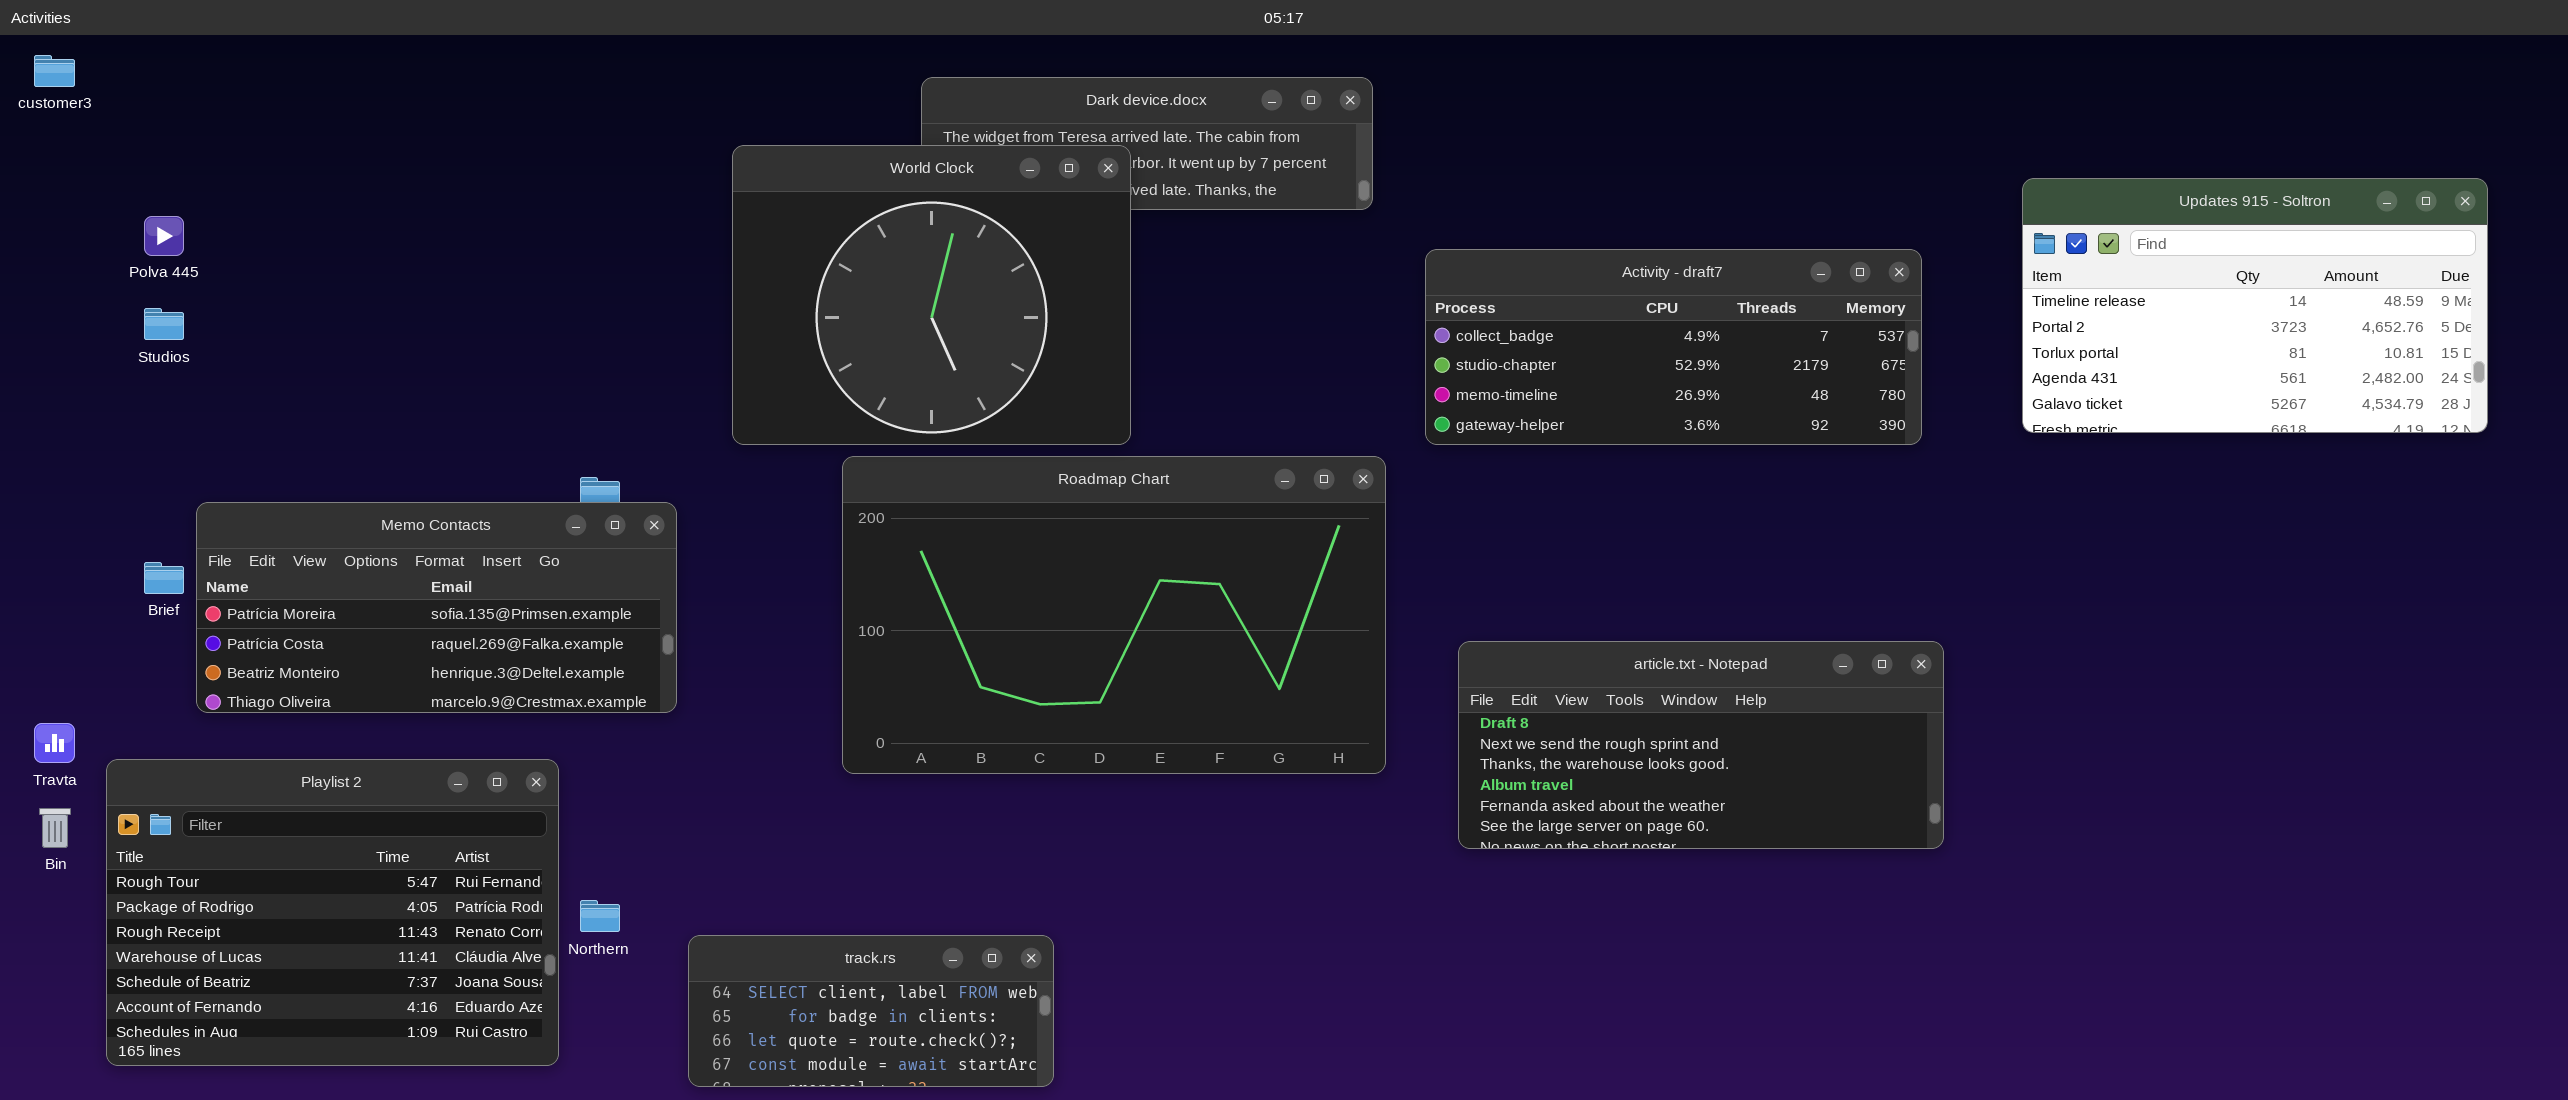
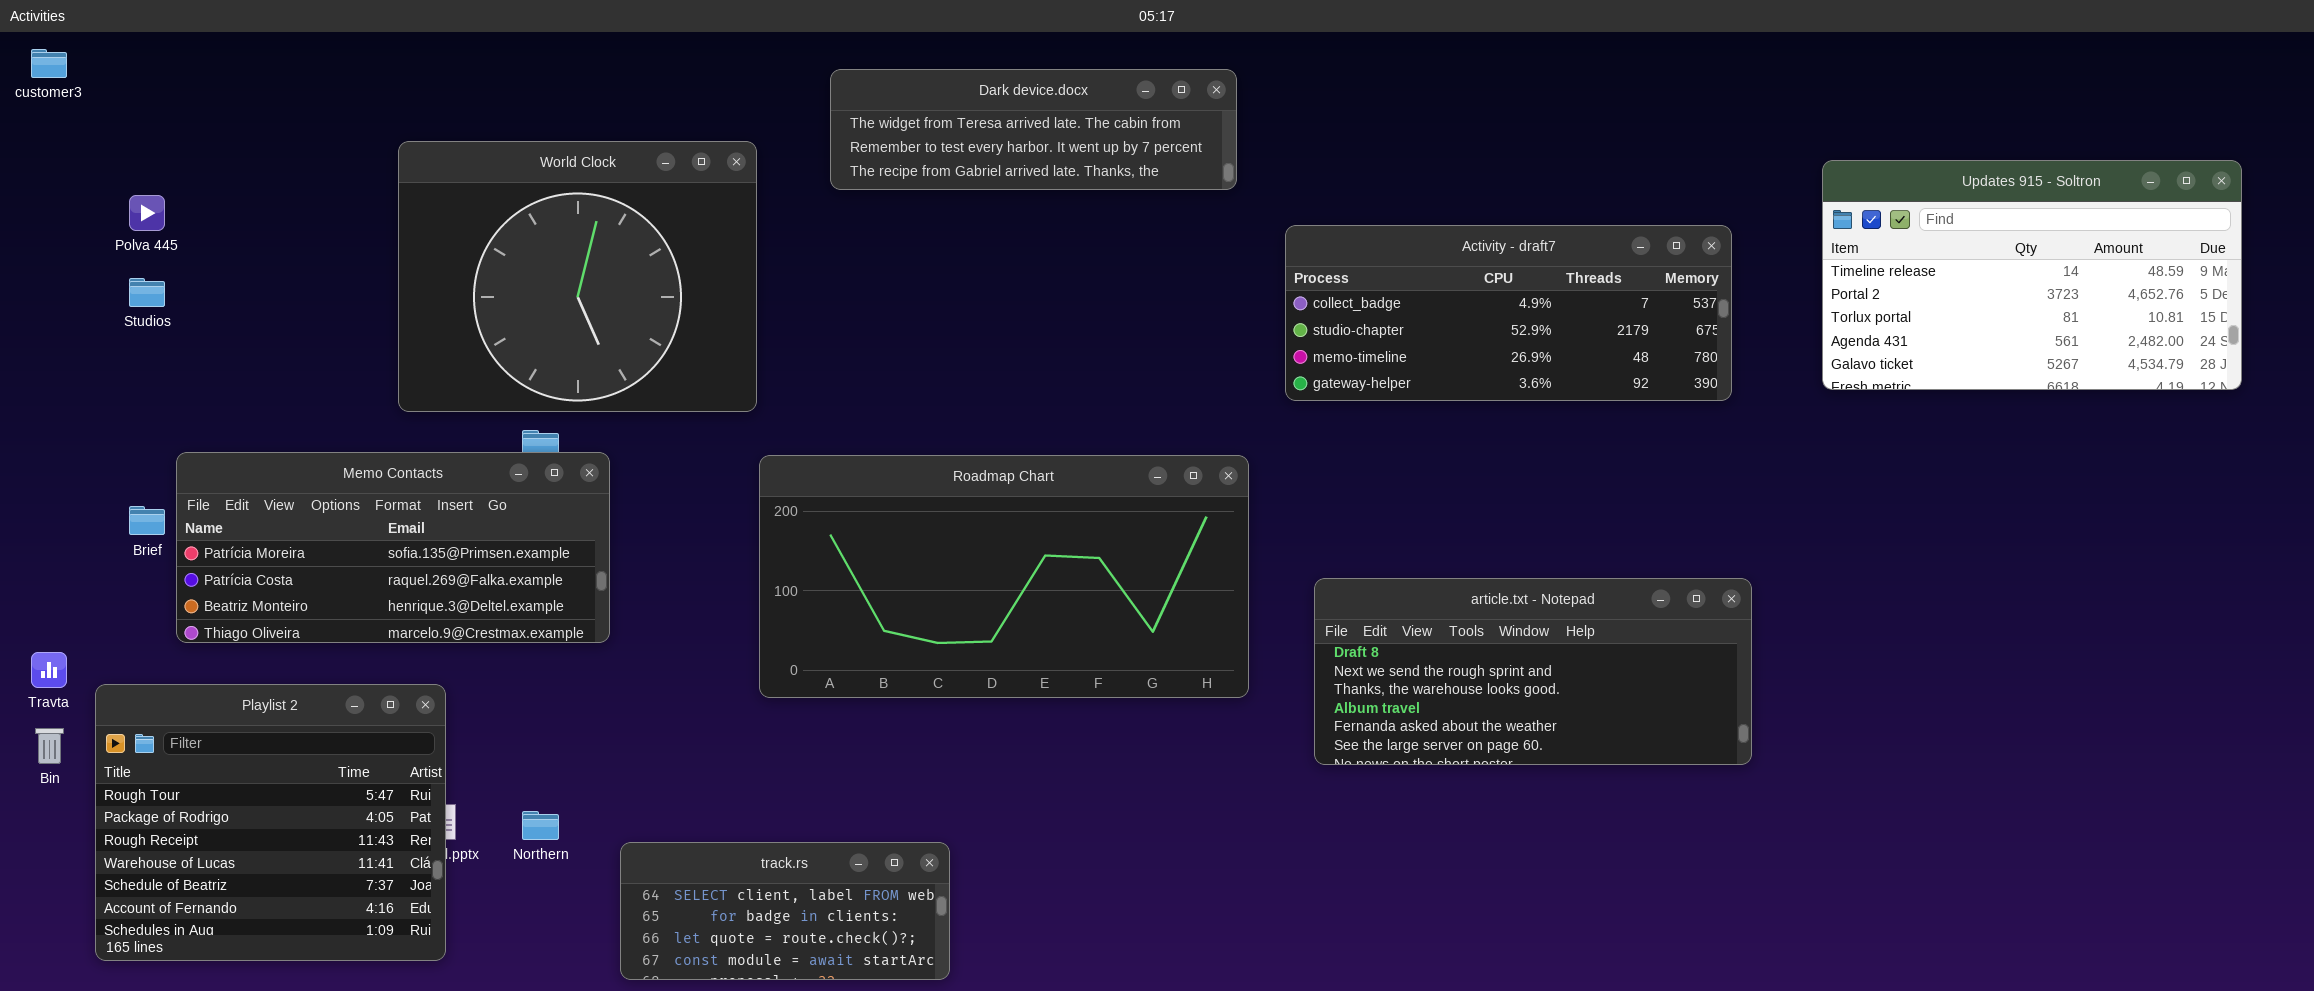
World Clock: [732,145,1131,445] -> [398,141,757,412], moved
Roadmap Chart: [842,456,1386,774] -> [759,455,1249,698], resized
Playlist 2: [106,759,559,1066] -> [95,684,446,961], resized

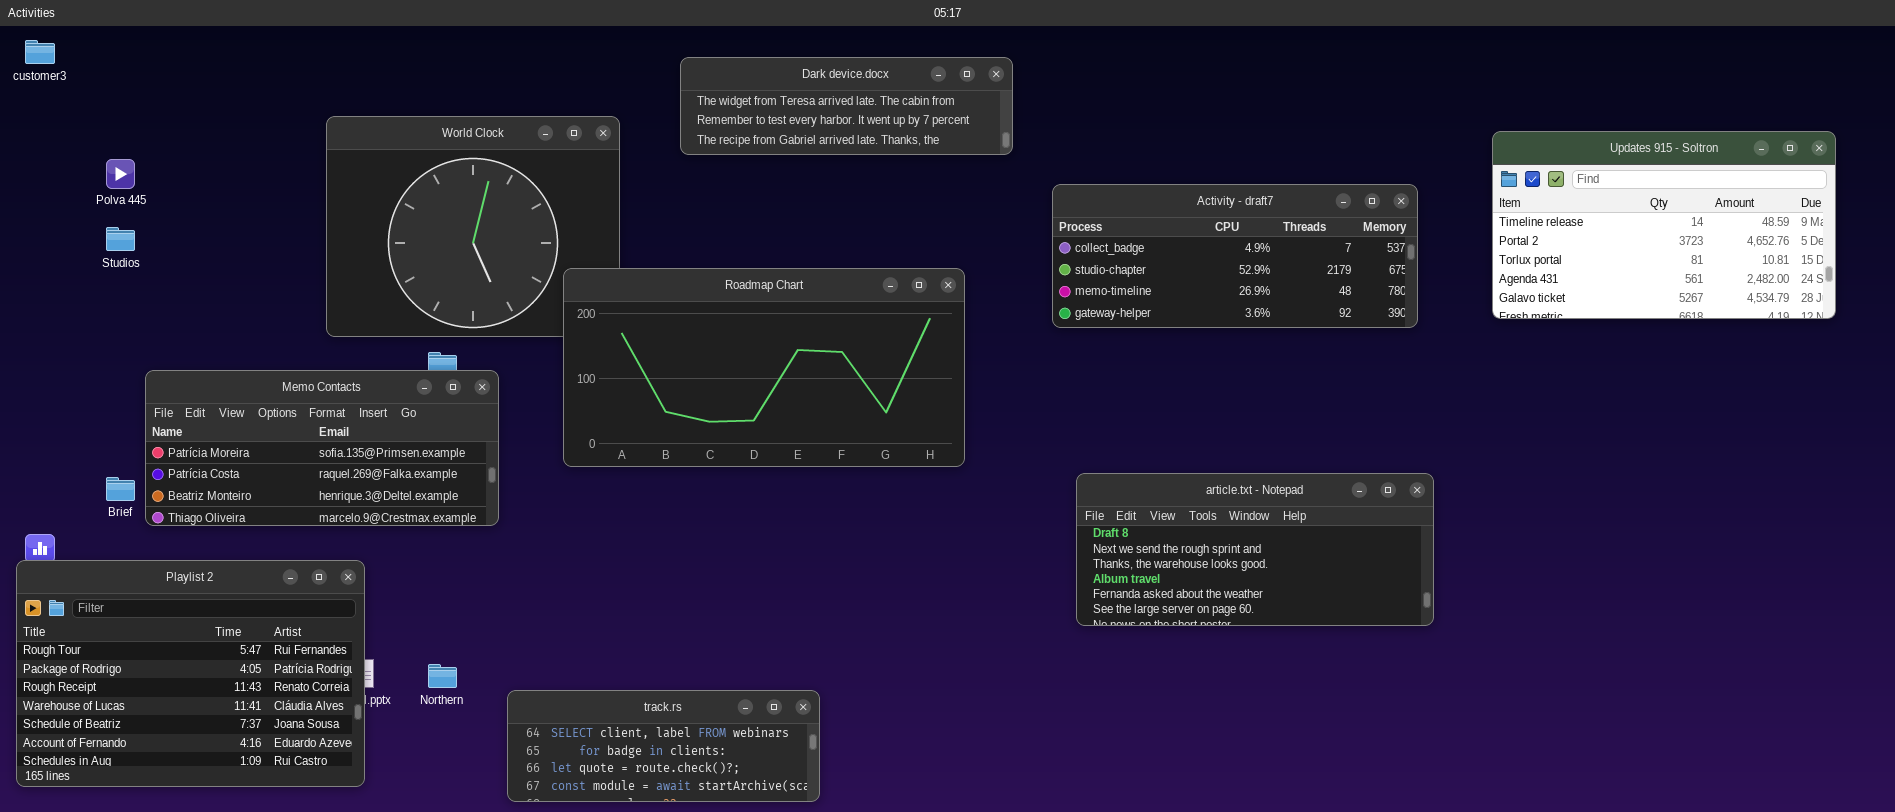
Roadmap Chart: [759,455,1249,698] -> [563,268,965,467], moved
Brief: [129,506,165,535] -> [106,477,135,501], moved
Playlist 2: [95,684,446,961] -> [16,560,365,787], resized
track.rs: [620,842,950,980] -> [507,690,820,802], resized

